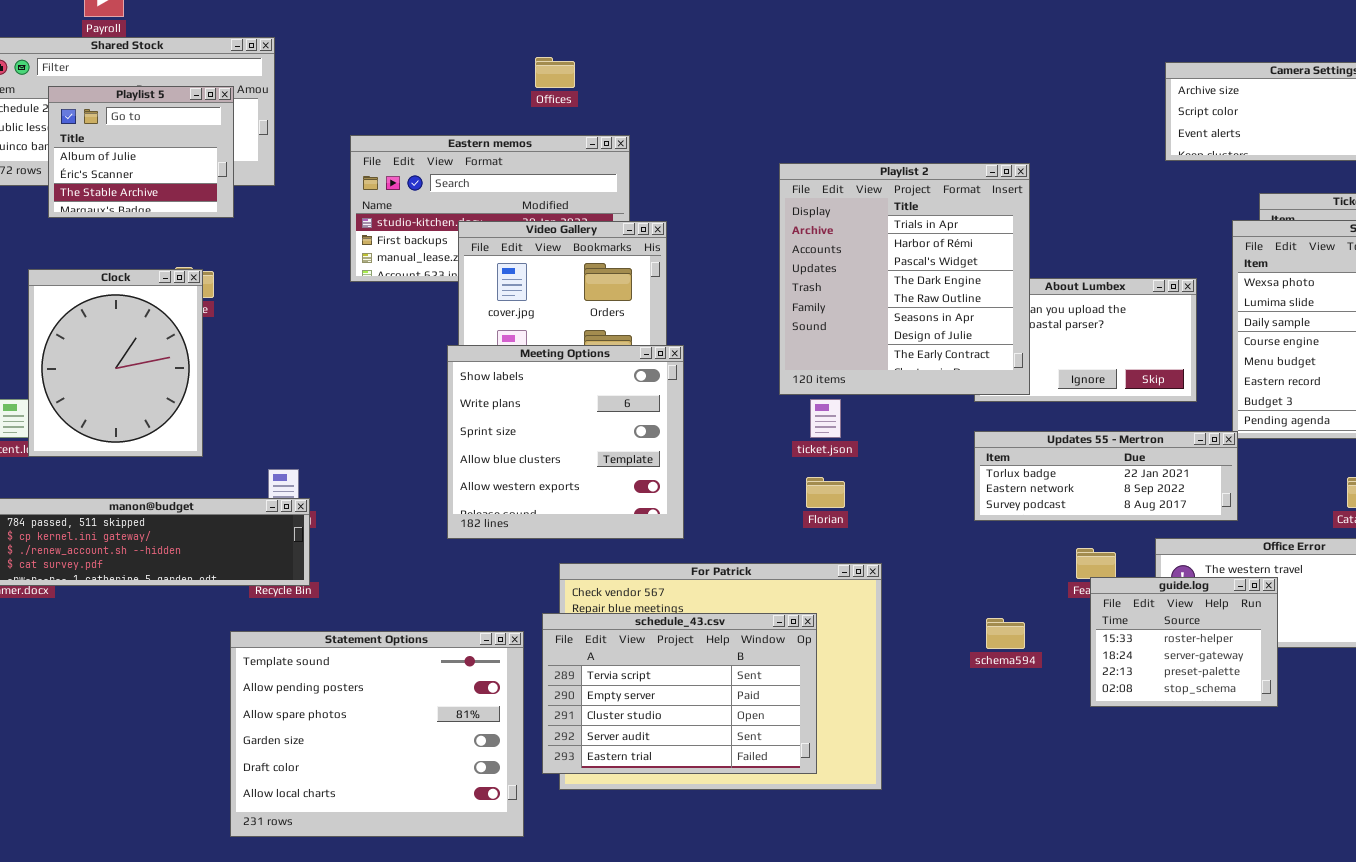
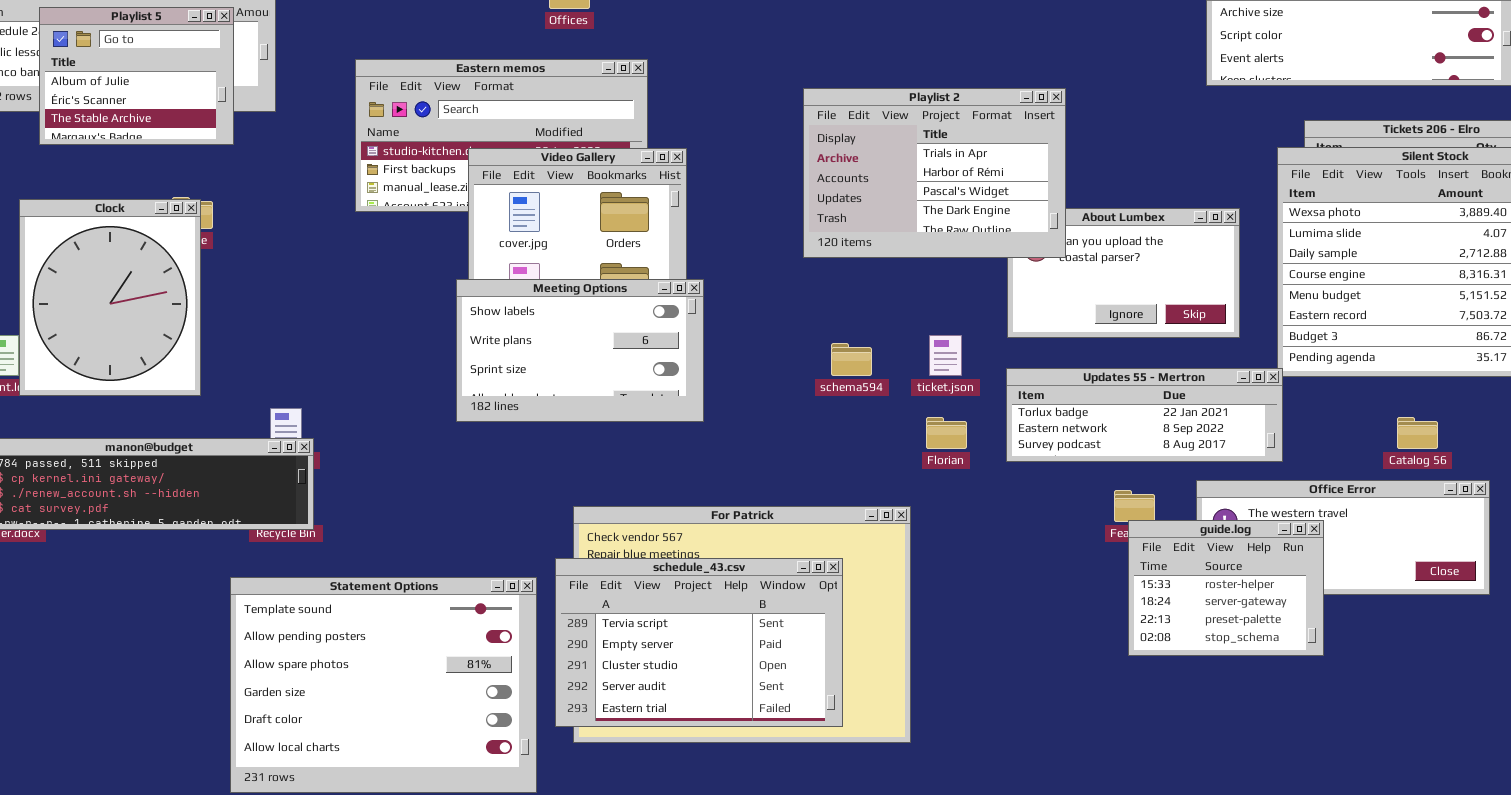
Playlist 2: [779,163,1030,395] -> [803,88,1066,258], resized
Meeting Options: [447,345,684,539] -> [456,279,704,422], resized
ticket.json: [810,399,841,438] -> [929,335,962,376], moved
Florian: [806,477,845,508] -> [926,417,967,449], moved
schema594: [986,618,1025,649] -> [831,343,872,376], moved

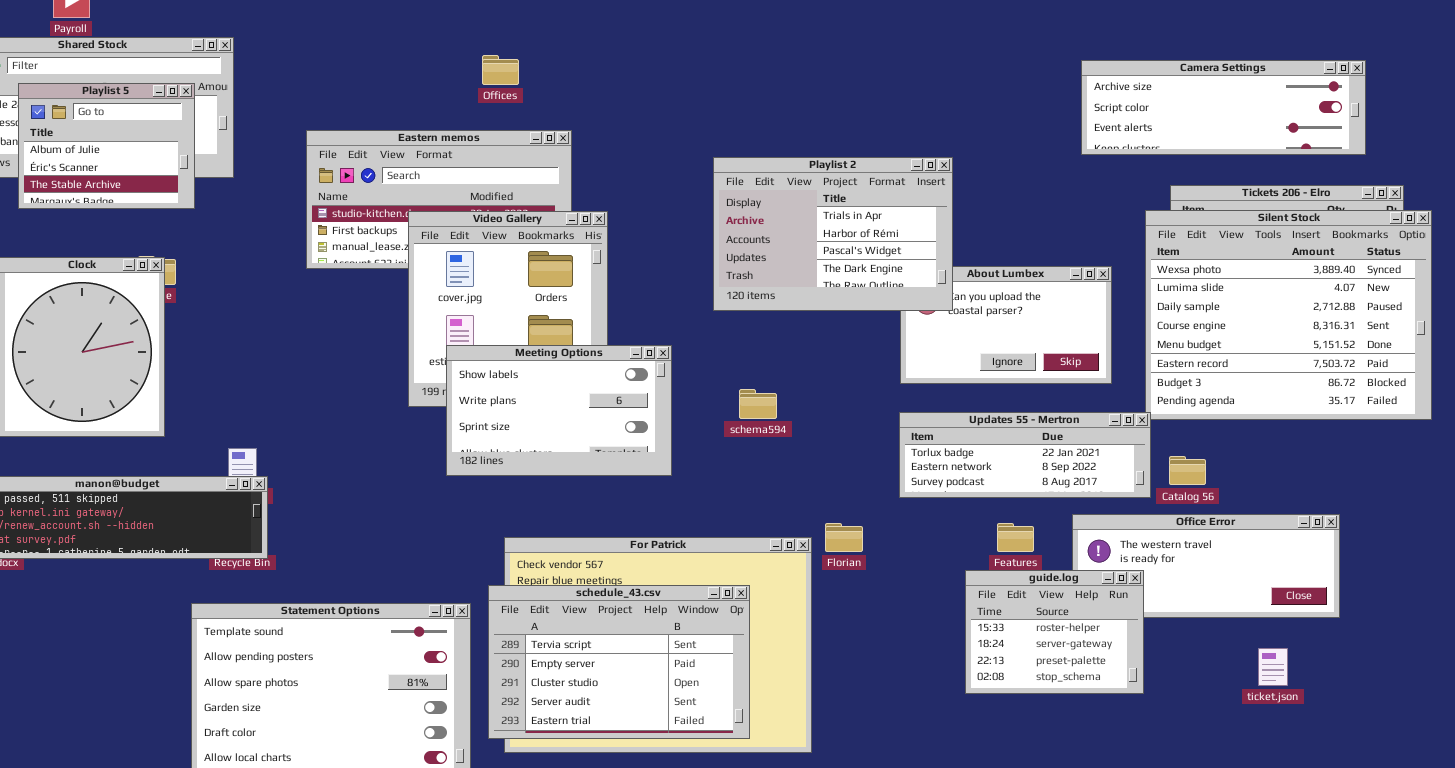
Meeting Options: [456,279,704,422] -> [446,345,672,476], moved
ticket.json: [929,335,962,376] -> [1258,648,1288,686], moved
Florian: [926,417,967,449] -> [825,523,863,552], moved
Catalog 56: [1397,417,1438,449] -> [1169,456,1206,485], moved
guide.log: [1128,520,1324,656] -> [965,570,1144,694], moved

